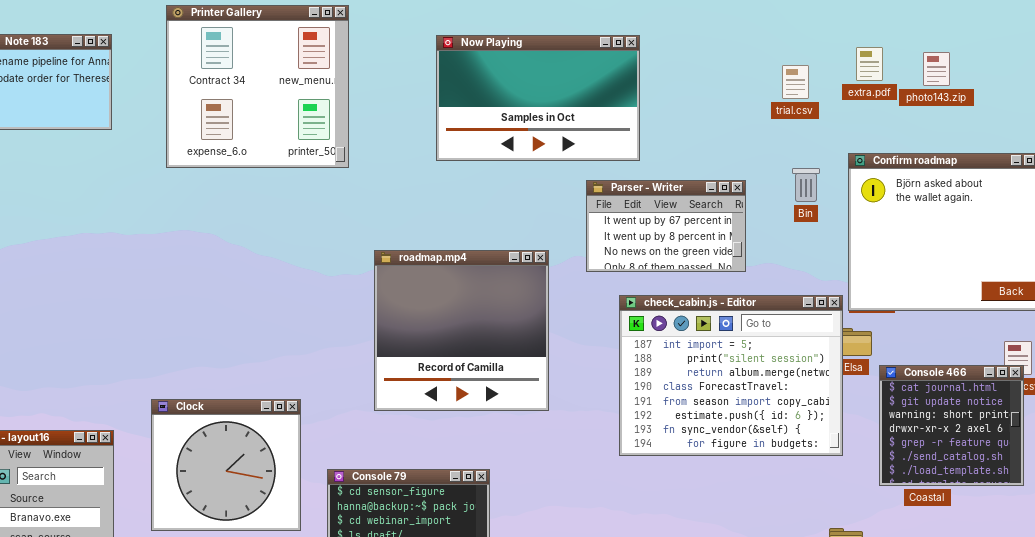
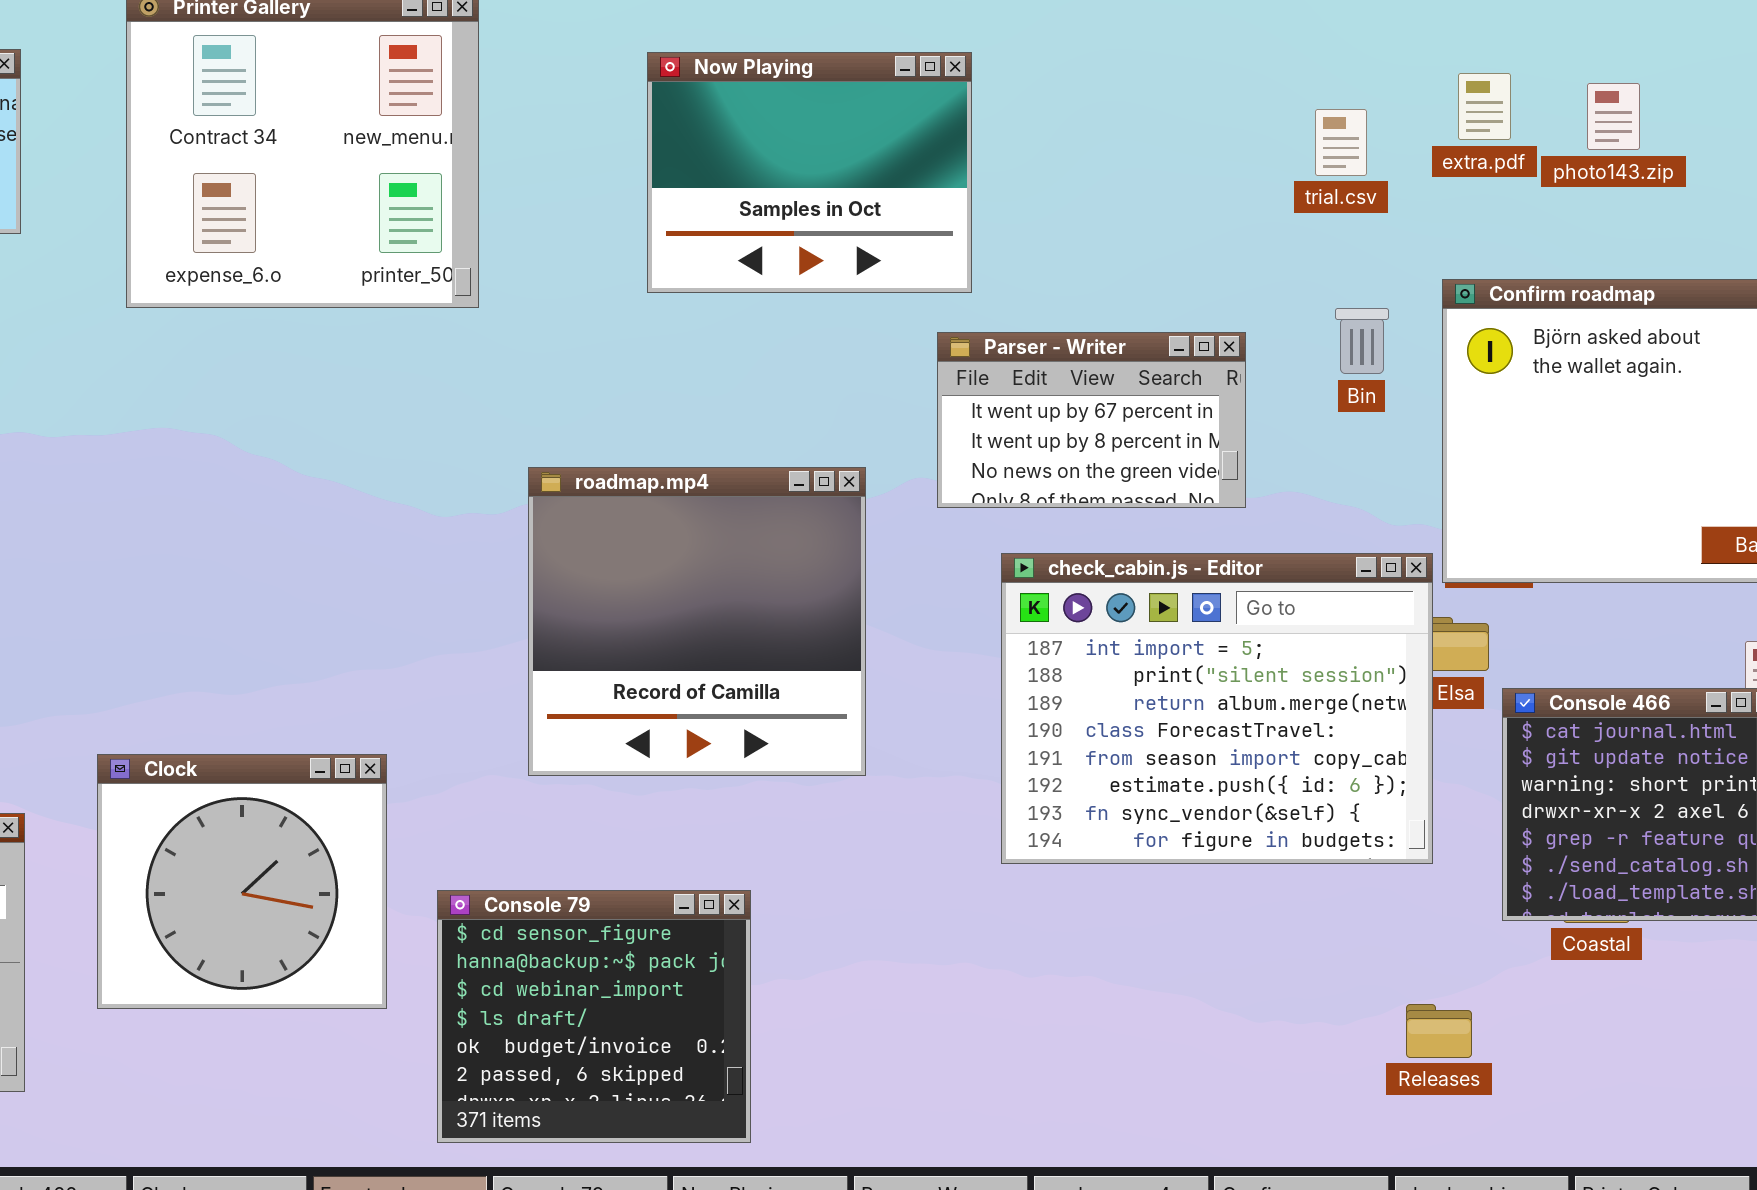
Now Playing: [436,35,640,161] -> [647,52,972,293], resized

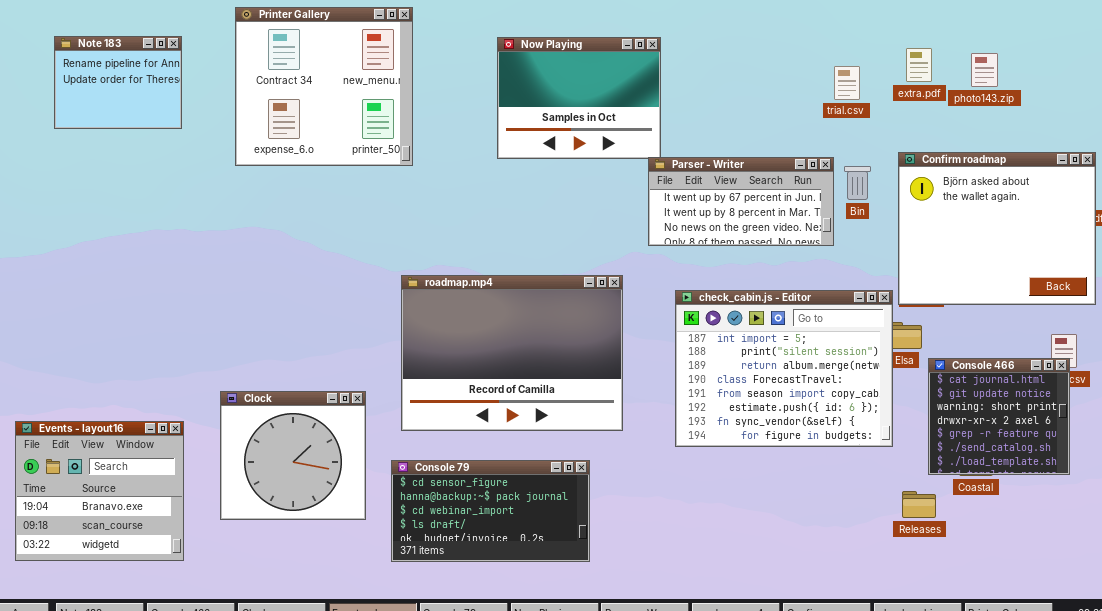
Parser - Writer: [937,332,1246,508] -> [648,157,834,246], moved, resized
roadmap.mp4: [528,467,866,776] -> [401,275,623,431], moved, resized
Console 79: [437,890,751,1143] -> [391,460,590,562], resized
Releases: [1406,1004,1472,1058] -> [902,491,936,518], moved

